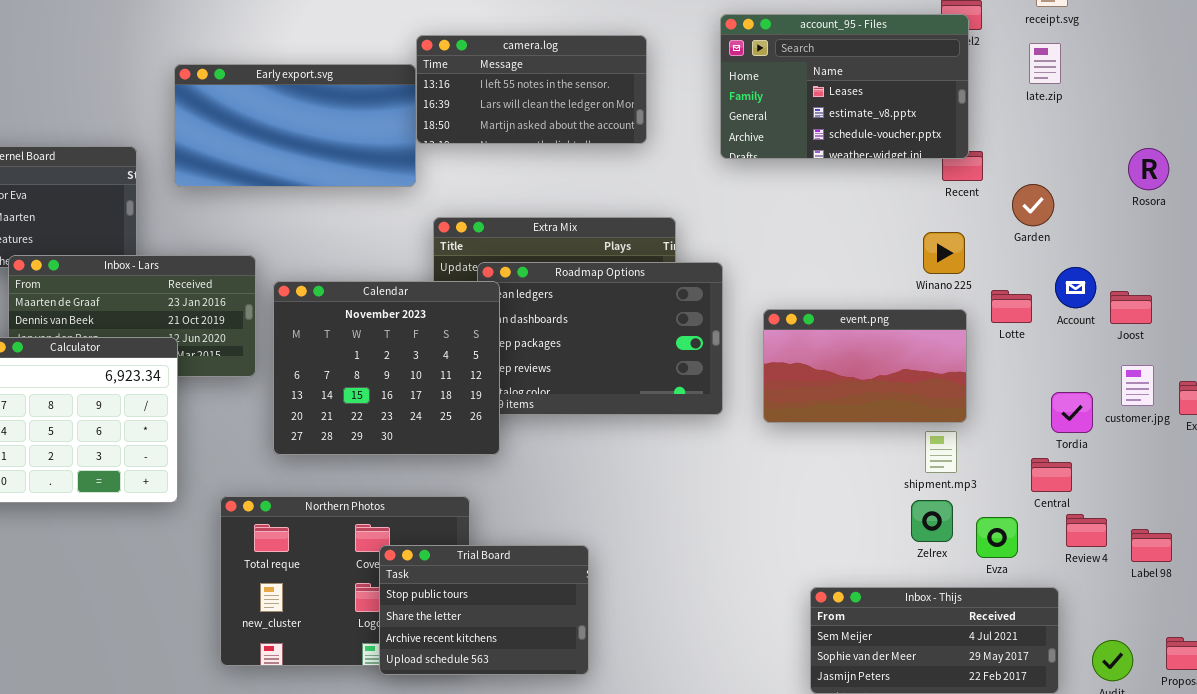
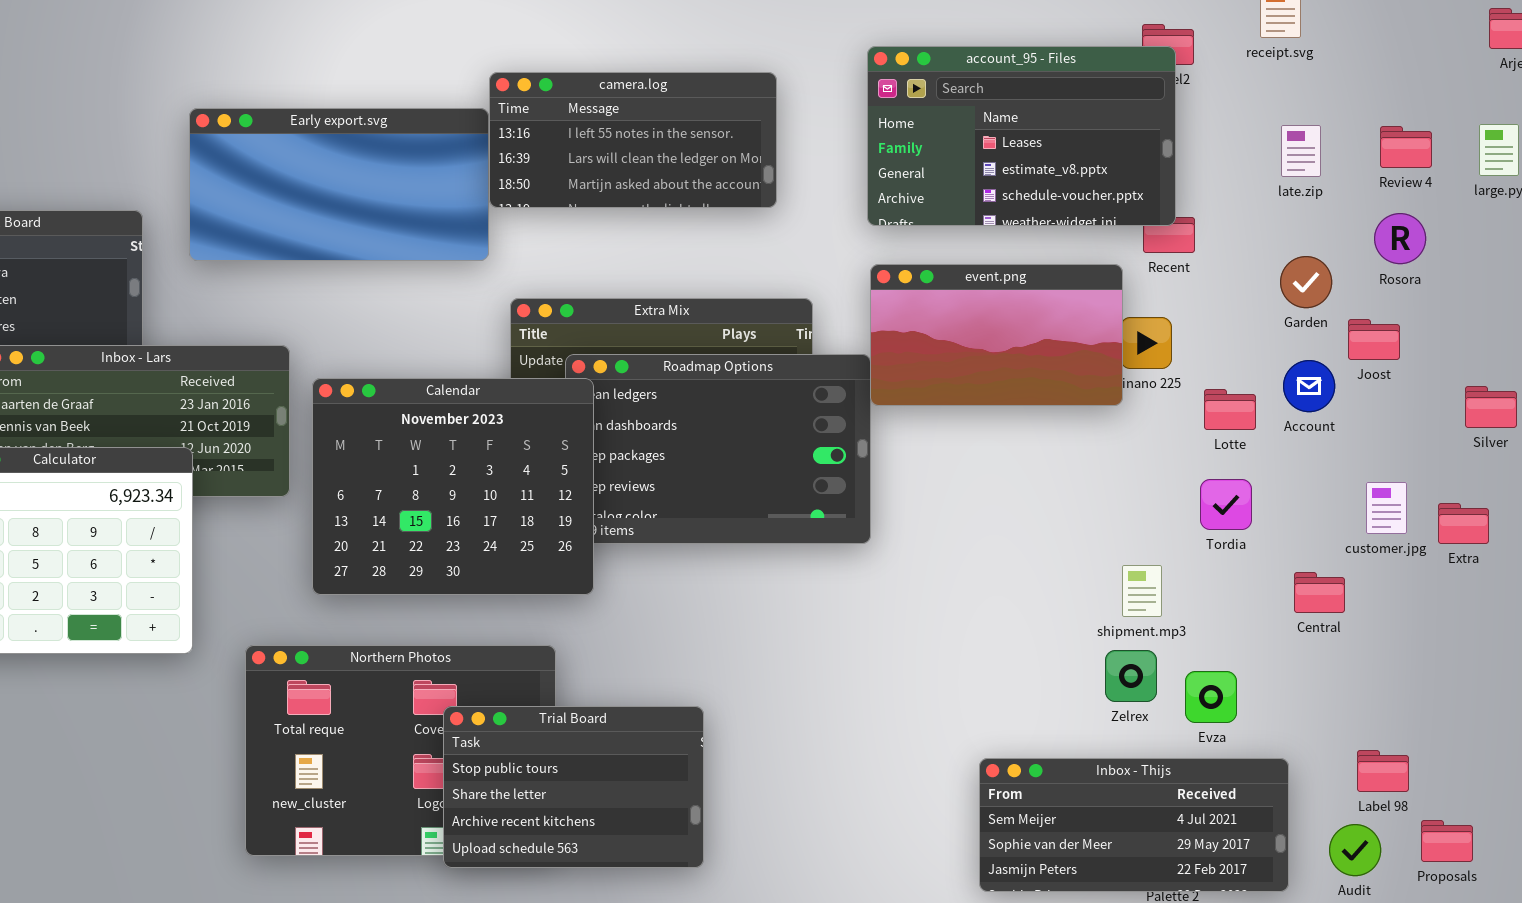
late.zip: [1029,43,1061,84] -> [1281,125,1321,177], moved
Garden: [1012,184,1054,226] -> [1280,256,1332,308], moved
Joost: [1110,291,1152,324] -> [1348,319,1400,360], moved
event.png: [763,309,967,423] -> [870,264,1123,406], moved
Tordia: [1051,392,1093,433] -> [1200,479,1252,530], moved
Central: [1031,458,1072,492] -> [1294,572,1345,613], moved
Review 4: [1066,514,1107,547] -> [1380,126,1432,168], moved
Label 98: [1131,529,1172,562] -> [1357,750,1409,792], moved

